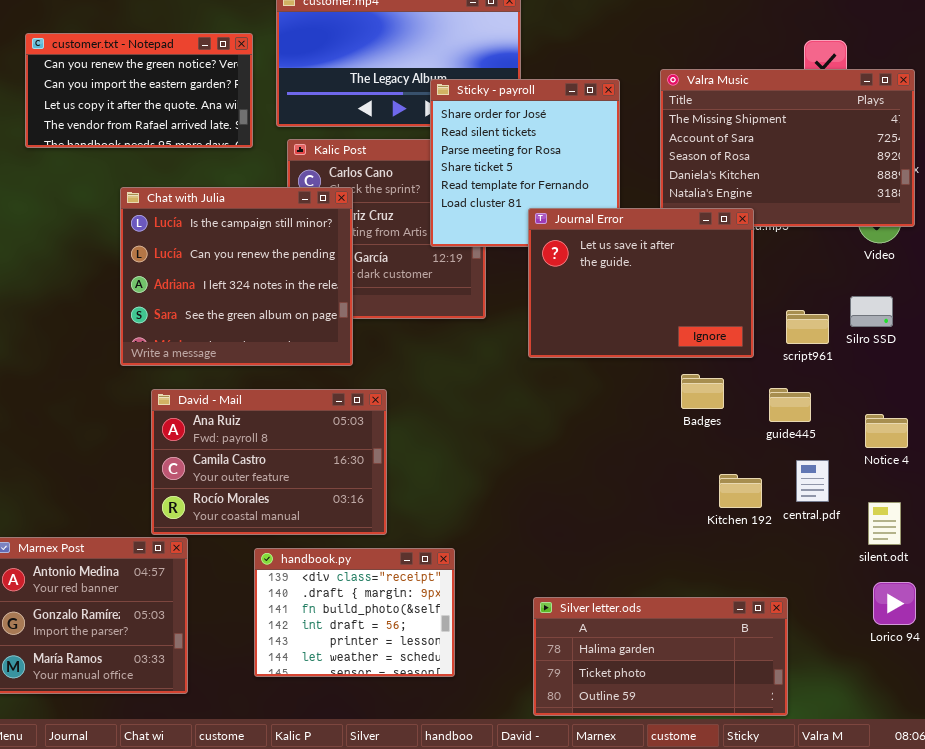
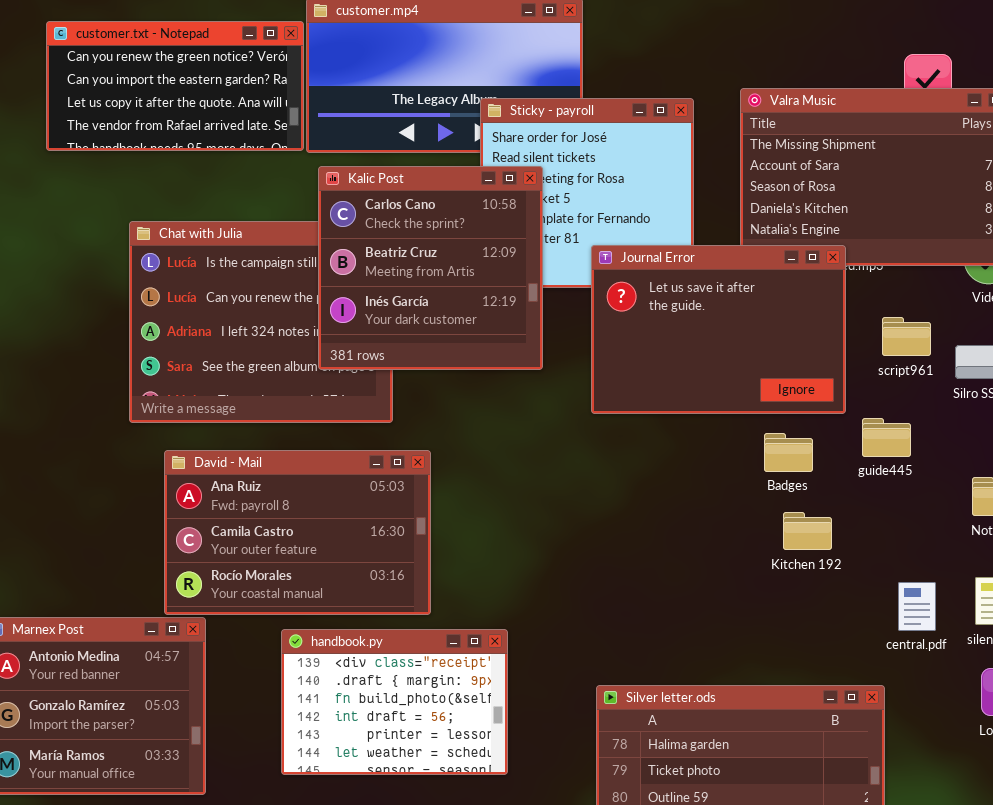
customer.txt - Notepad: [25,33,253,148] -> [46,21,304,151], moved
Kalic Post: [287,139,486,319] -> [318,166,543,370], raised
script961: [786,310,829,344] -> [882,317,931,356], moved
guide445: [769,388,811,422] -> [862,418,911,457], moved
central.pdf: [796,460,829,502] -> [898,582,936,631], moved
Kitchen 192: [719,474,762,508] -> [783,512,832,550], moved

